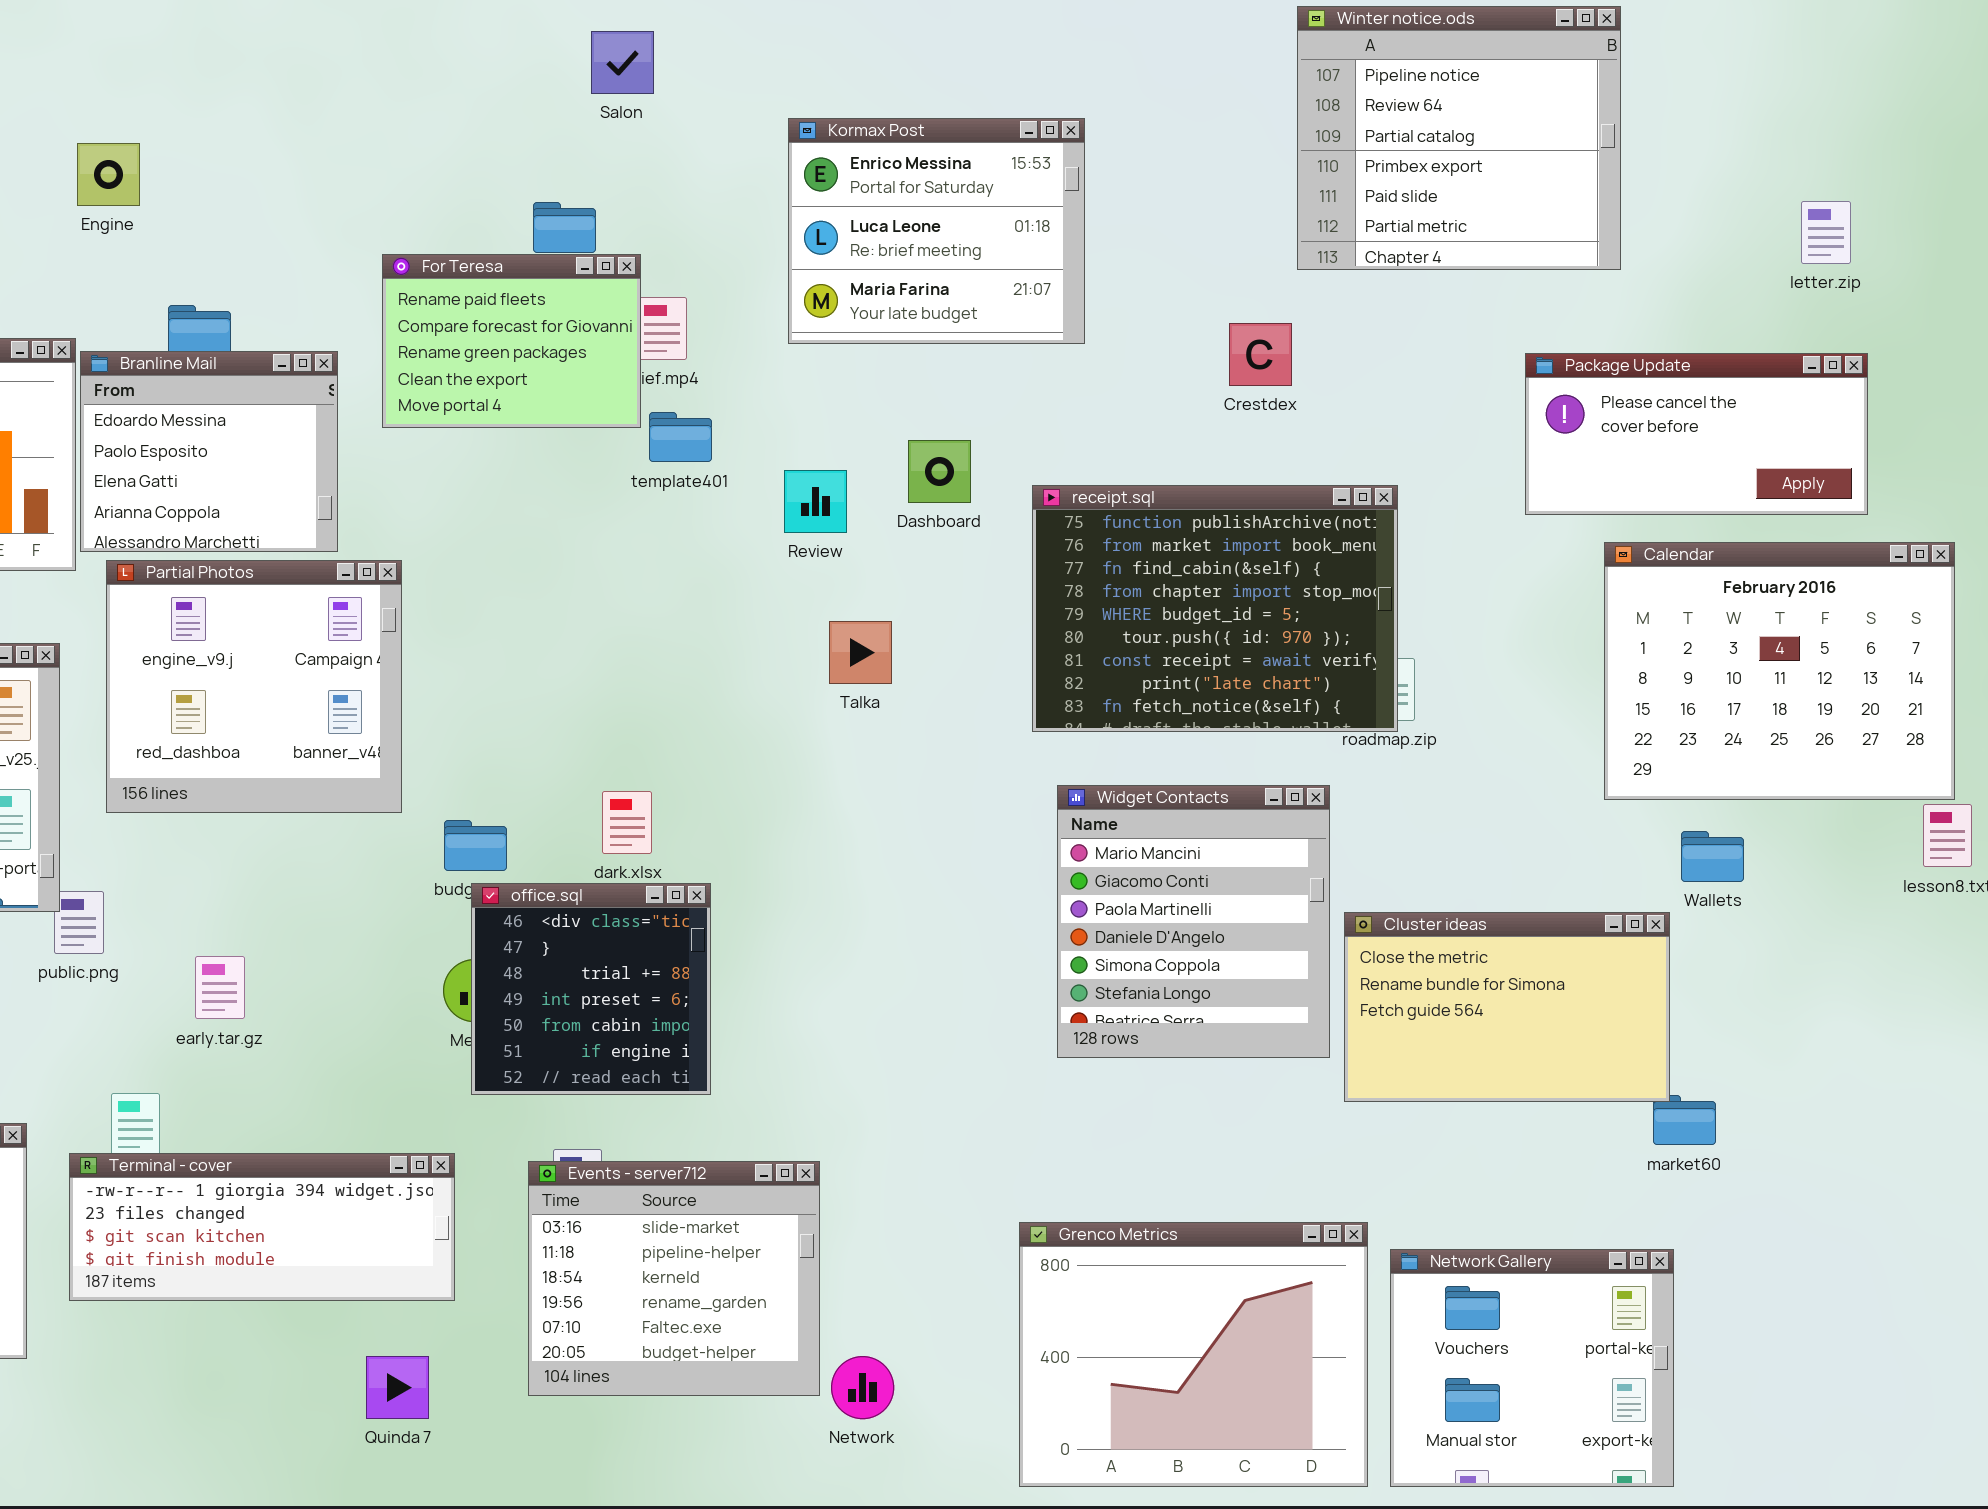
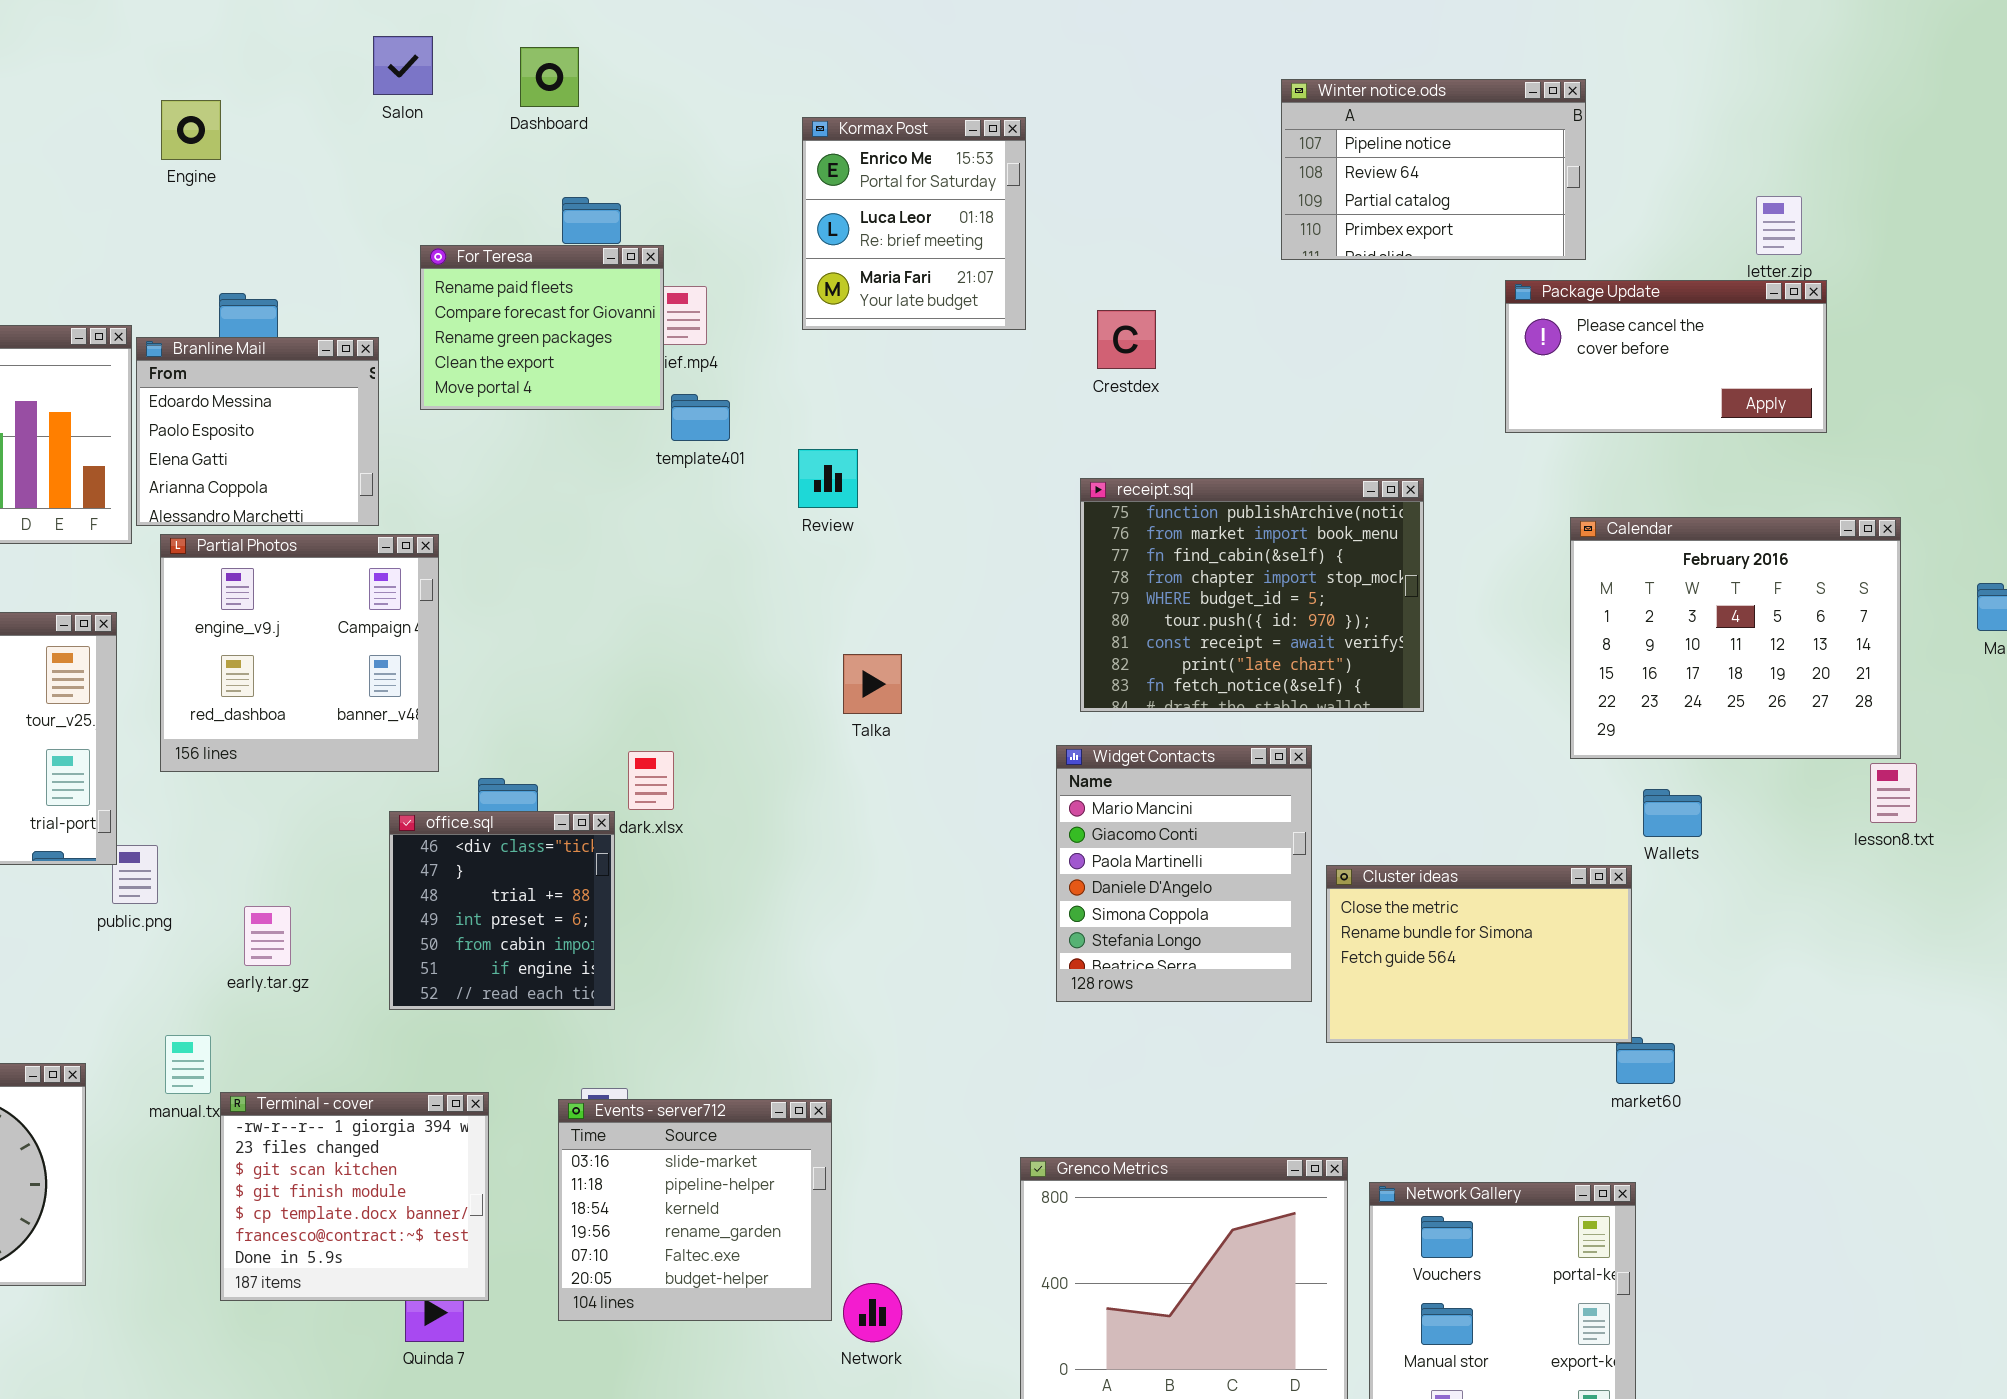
Winter notice.ods: [1297,6,1621,270] -> [1281,79,1586,260], resized
Salon: [591,31,654,94] -> [373,36,433,95], moved
Kormax Post: [788,118,1085,344] -> [802,117,1026,330], resized
Engine: [77,143,140,206] -> [161,100,221,160], moved
Crestdex: [1229,323,1292,386] -> [1097,310,1156,369], moved
Package Update: [1525,353,1868,515] -> [1505,280,1827,433], moved
Dashboard: [908,440,971,503] -> [520,47,579,107], moved
receipt.sql: [1032,485,1398,732] -> [1080,478,1424,712], moved
Talka: [829,621,892,684] -> [843,654,902,714], moved
office.sql: [471,883,711,1095] -> [389,811,615,1010], moved
Terminal - cover: [69,1153,455,1301] -> [220,1092,489,1301], resized

